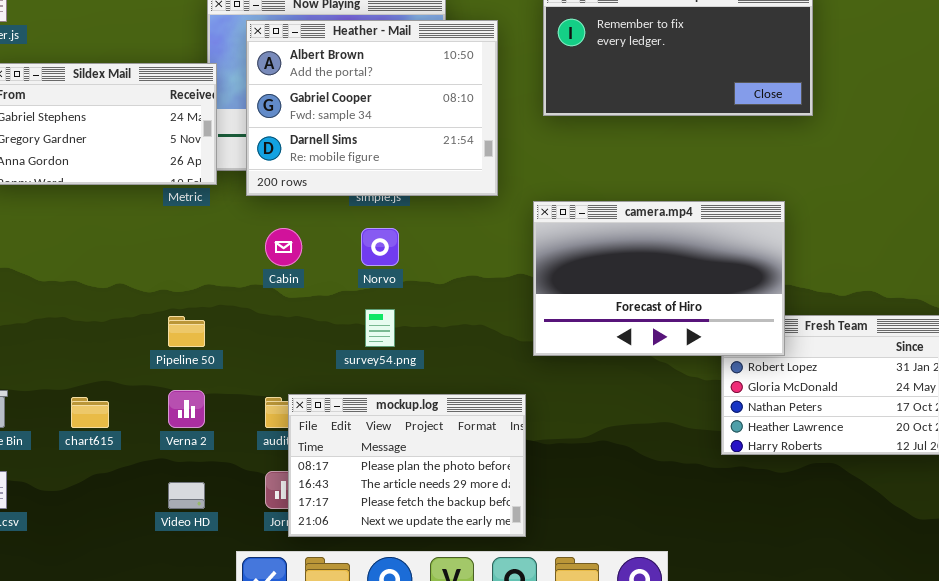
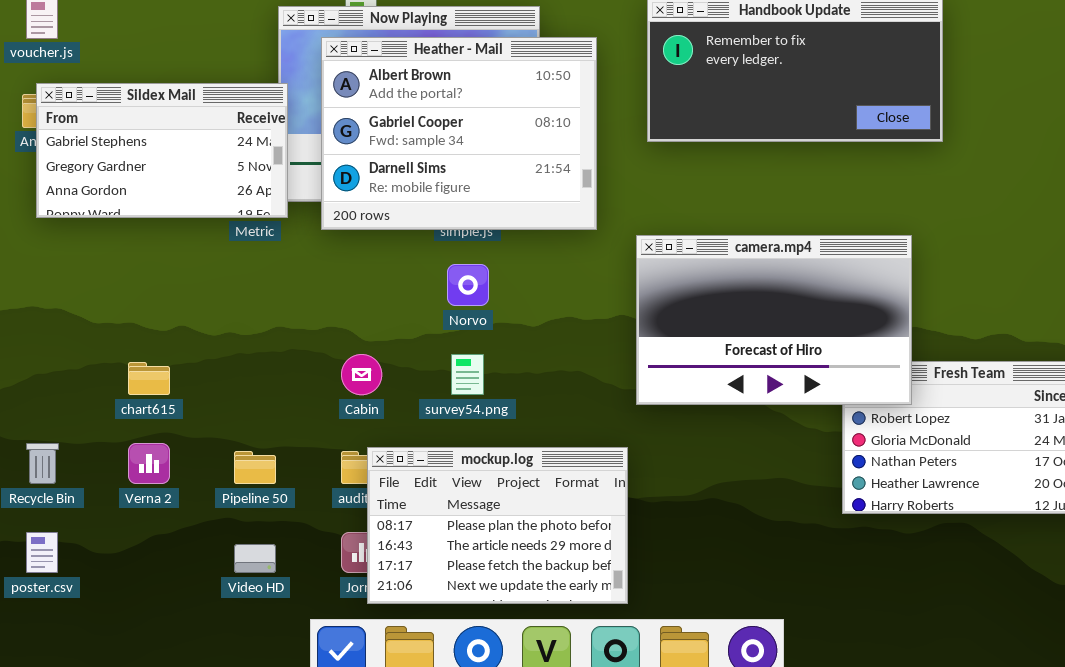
Cabin: [265,228,302,266] -> [341,354,382,395], moved
Pipeline 50: [168,316,205,347] -> [234,451,276,484], moved
Verna 2: [168,390,205,428] -> [128,443,170,484], moved
chart615: [71,397,109,428] -> [128,362,170,395], moved

